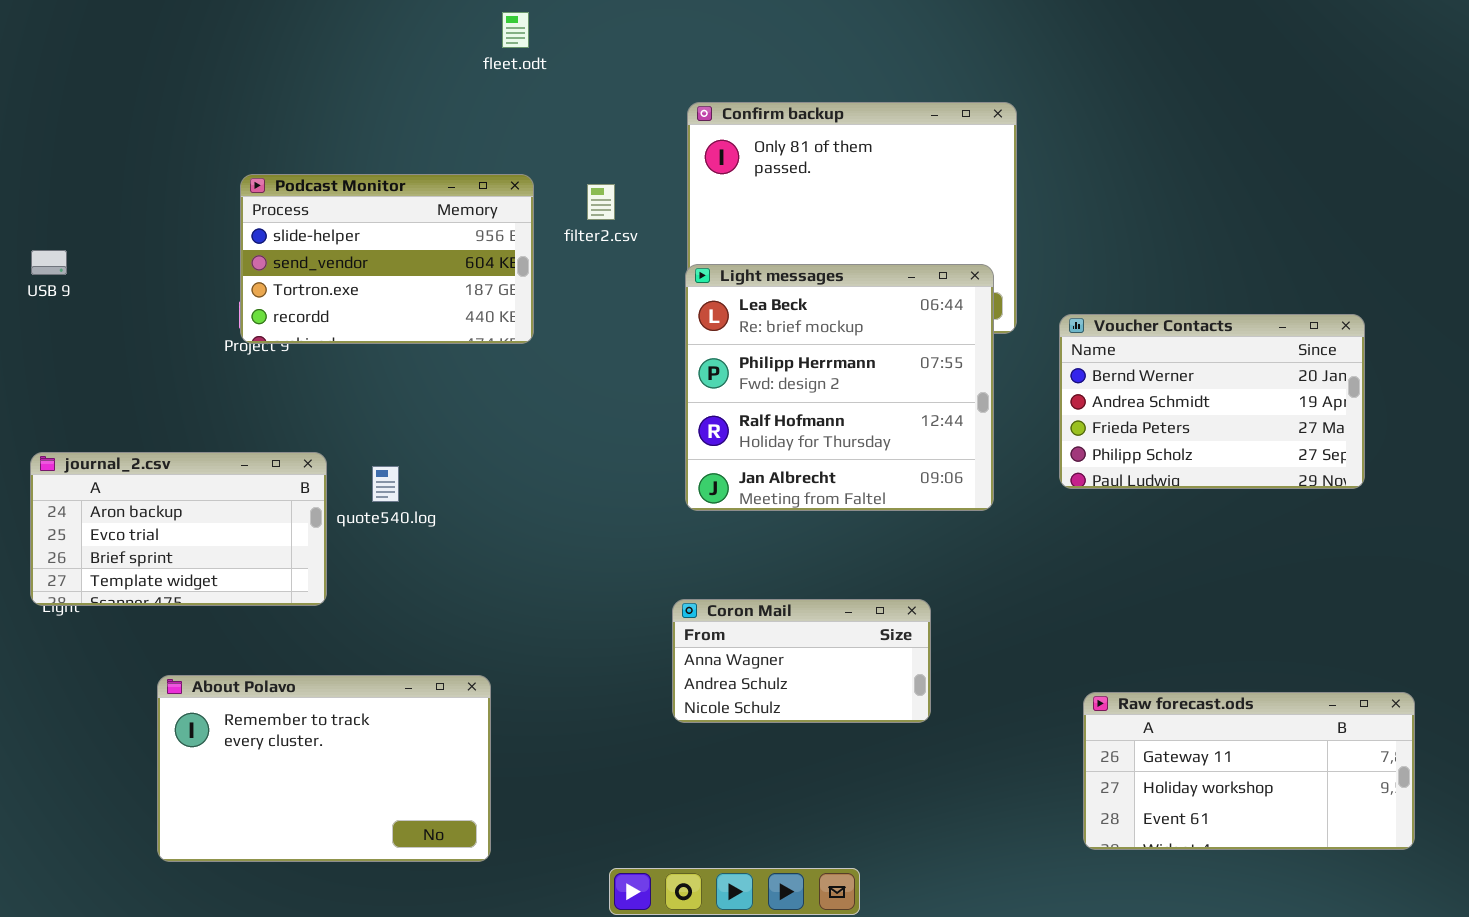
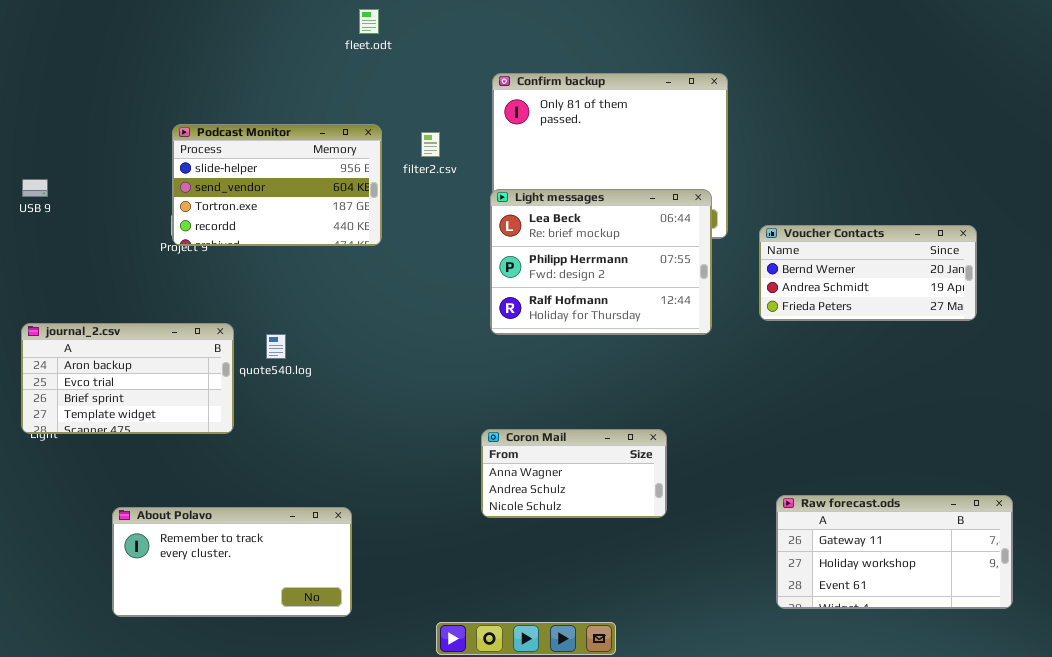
Light messages: [685,264,994,511] -> [490,189,712,335], resized
Voucher Contacts: [1059,314,1365,489] -> [759,225,977,321], resized
About Polavo: [157,675,491,862] -> [112,507,352,617], resized

